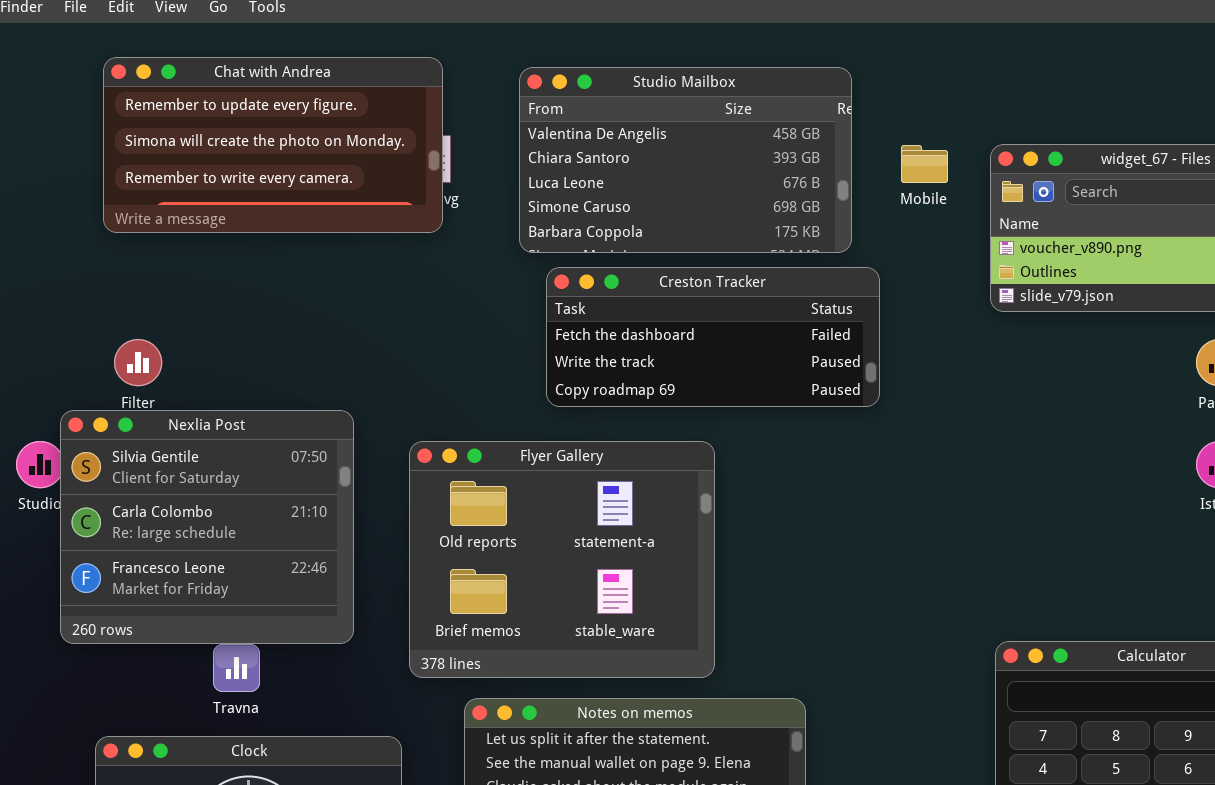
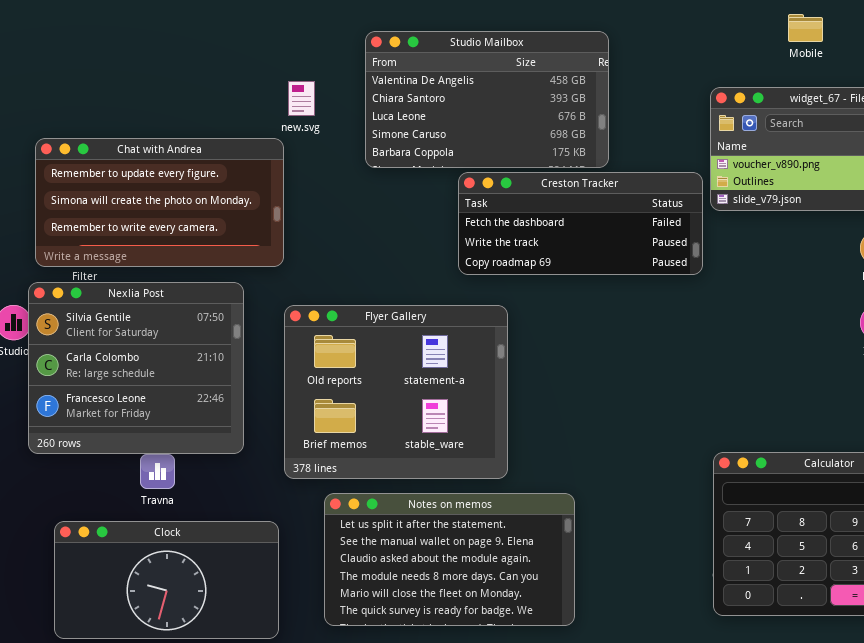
Chat with Andrea: [103,57,443,233] -> [35,138,284,267], moved
Mobile: [901,145,948,183] -> [788,14,823,42], moved
Creston Tracker: [546,267,880,407] -> [458,172,703,275], moved

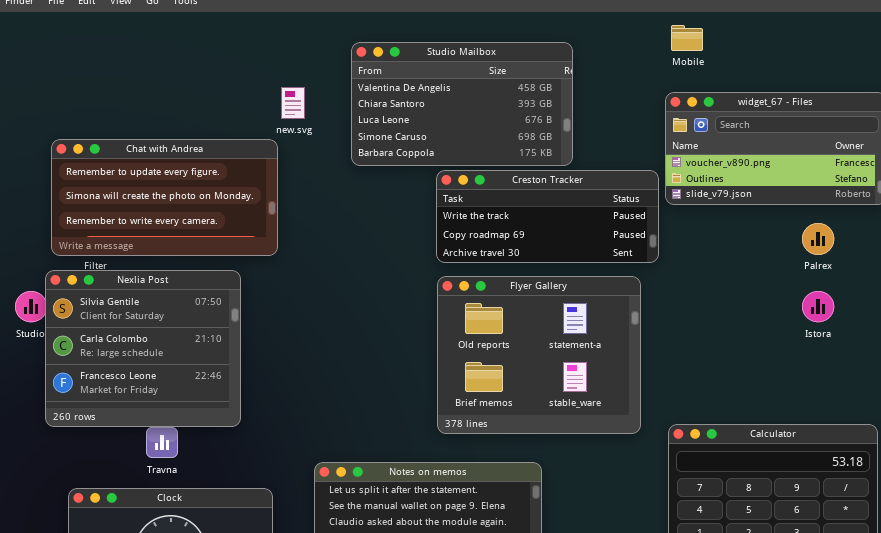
Mobile: [788,14,823,42] -> [671,25,703,51], moved
Creston Tracker: [458,172,703,275] -> [436,170,659,263], scrolled down 1 row
Flyer Gallery: [284,305,508,479] -> [437,276,641,434], moved

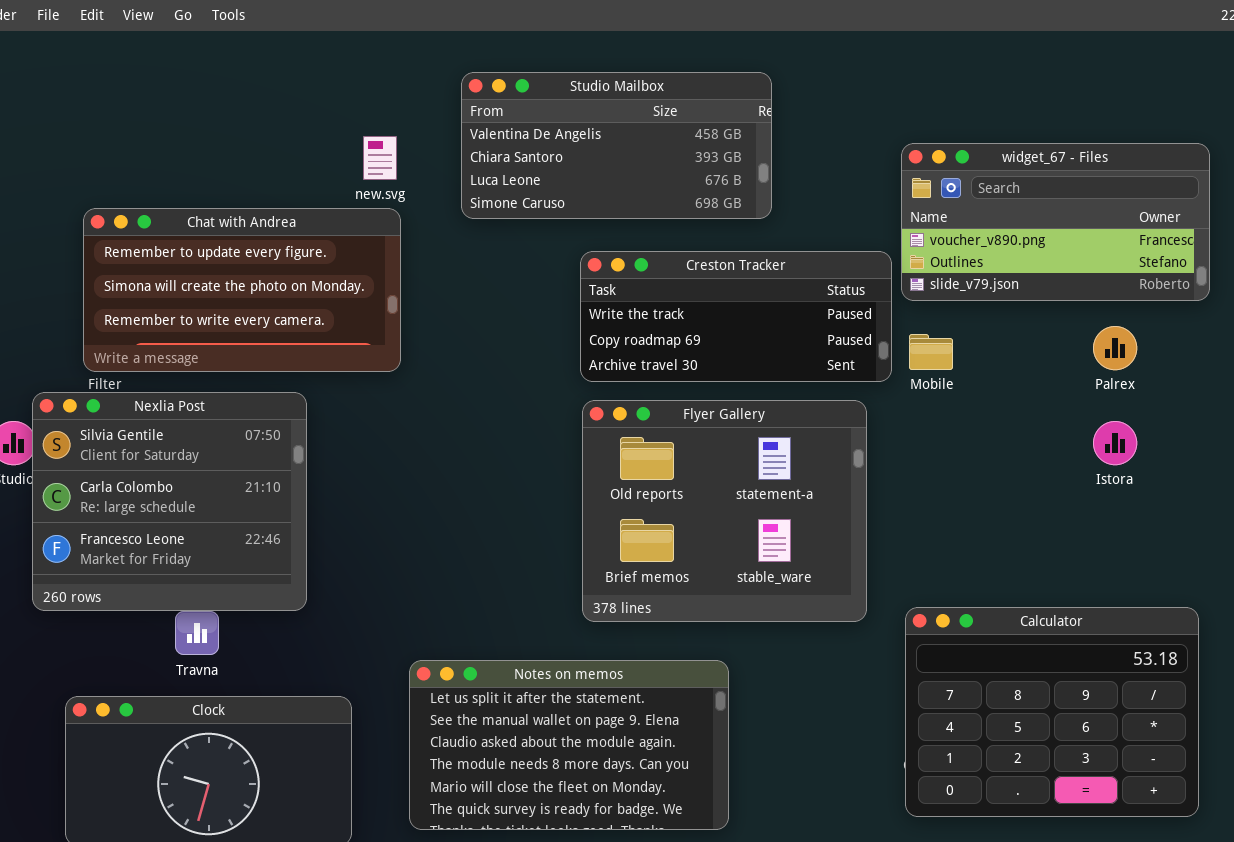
Mobile: [671,25,703,51] -> [909,334,953,370], moved
Studio Mailbox: [351,42,573,166] -> [461,72,772,219], resized
Chat with Andrea: [51,139,278,256] -> [83,208,401,372], moved

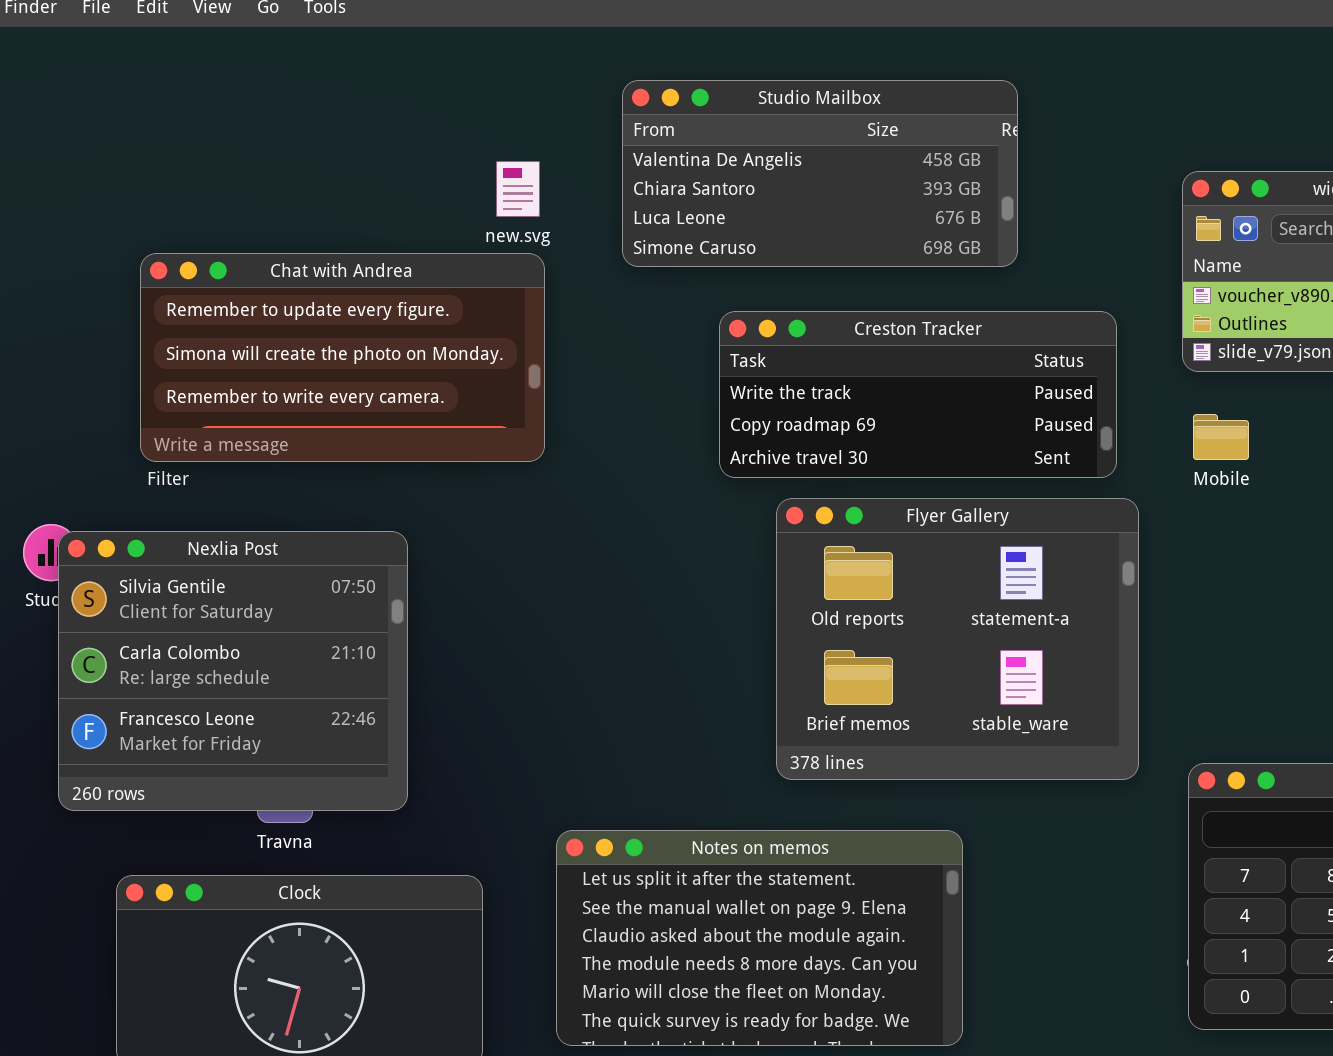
Creston Tracker: [580,251,892,382] -> [719,311,1117,478], moved
Nexlia Post: [32,392,307,611] -> [58,531,408,811], moved

